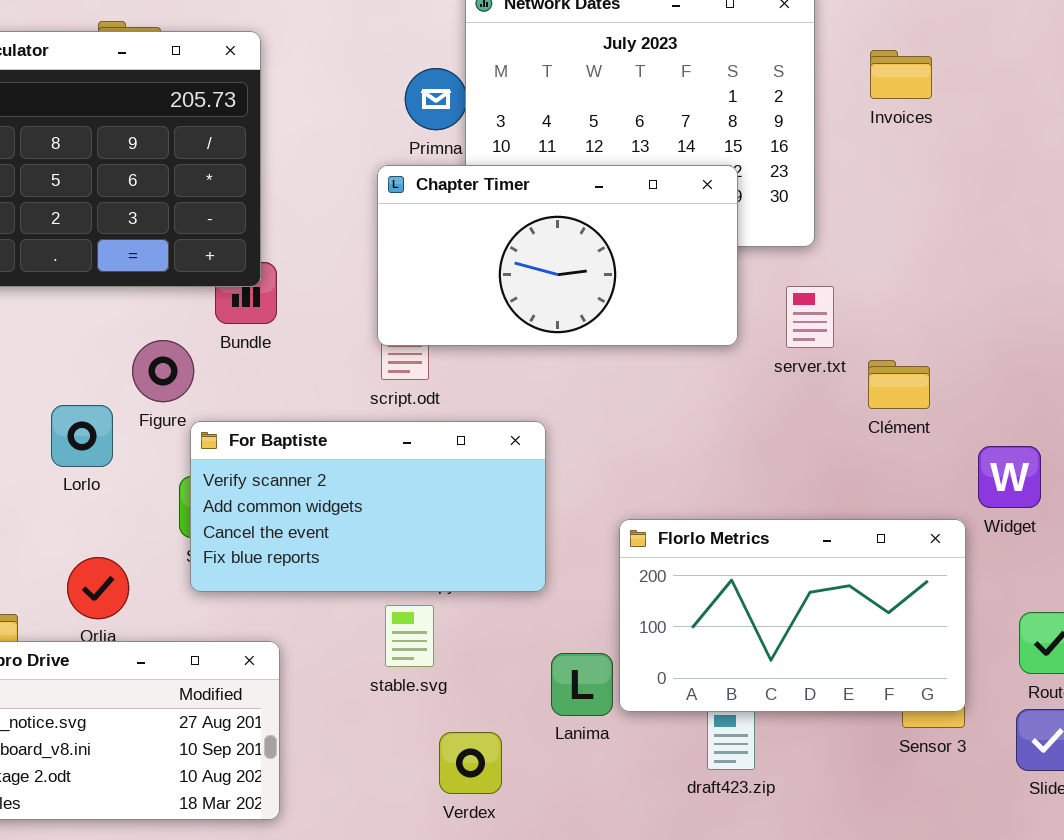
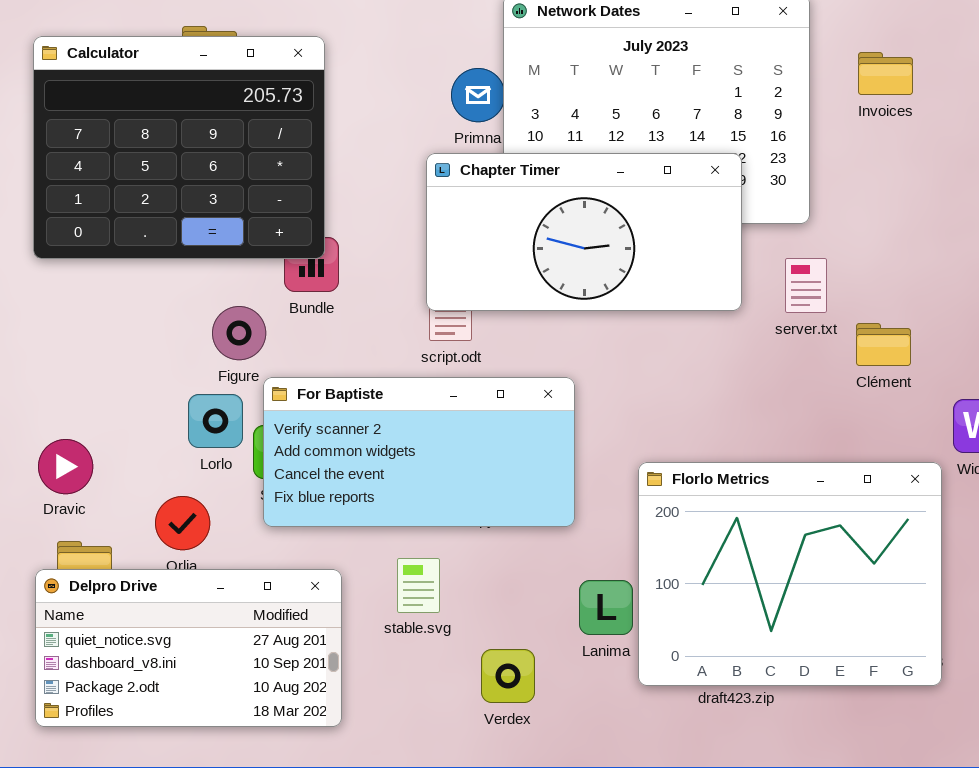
Lorlo: [51,405,113,467] -> [188,394,243,448], moved
Florlo Metrics: [619,519,966,712] -> [638,462,942,686], resized
stable.svg: [385,605,434,667] -> [397,558,440,613], moved

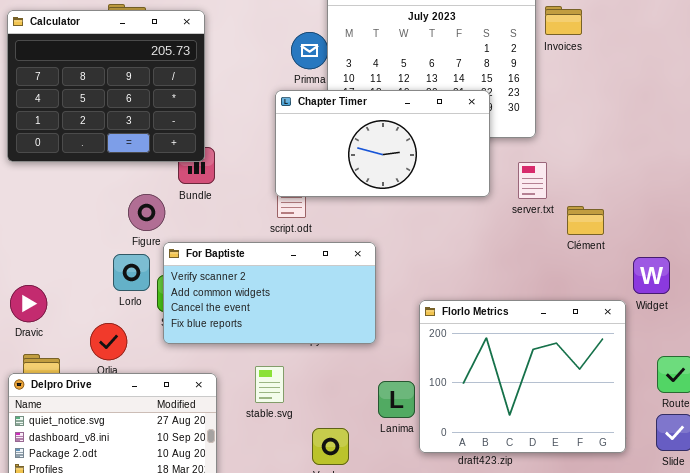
Invoices: [858,52,913,95] -> [545,6,582,35], moved

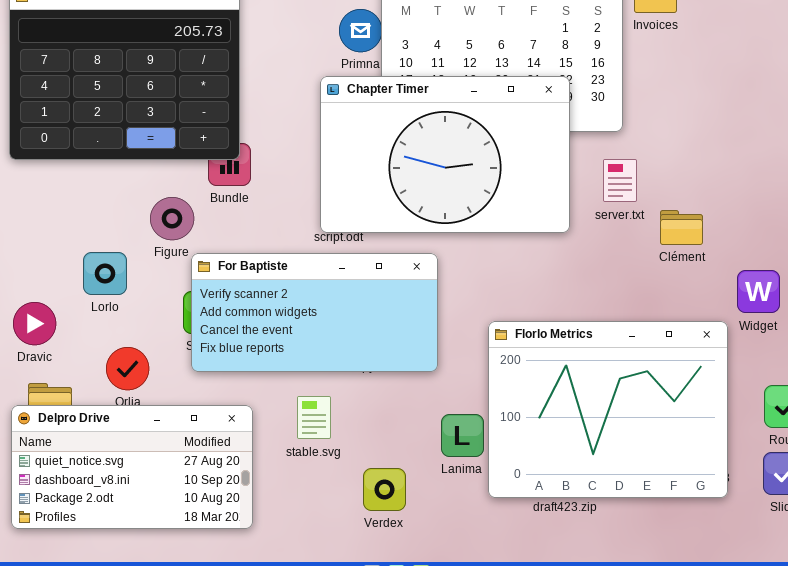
Chapter Timer: [275,90,490,197] -> [320,76,570,233], resized
Lorlo: [113,254,150,291] -> [83,252,127,295], moved

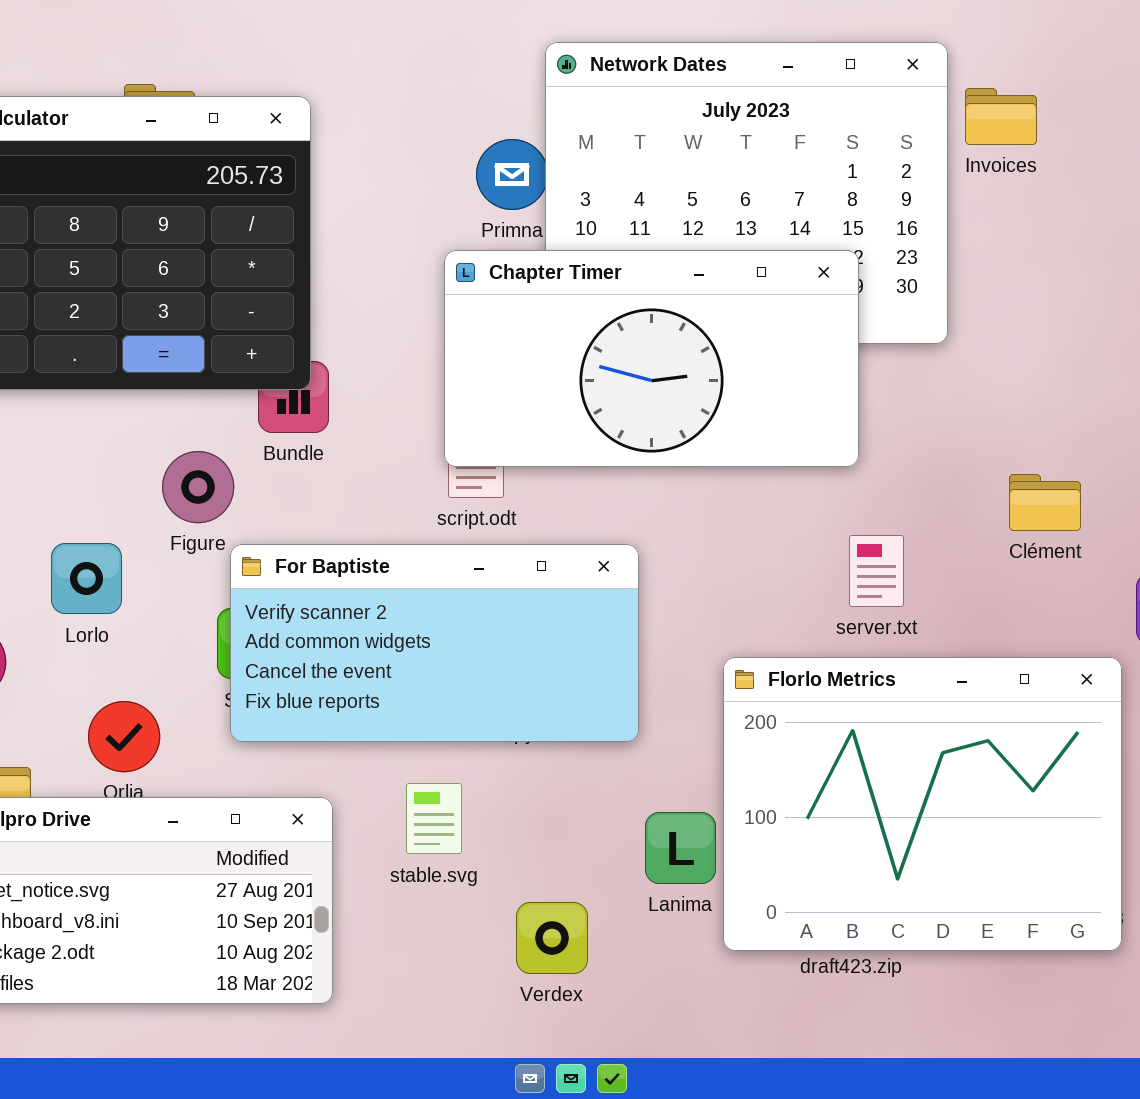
Chapter Timer: [320,76,570,233] -> [444,250,859,467], resized
server.txt: [603,159,637,202] -> [849,535,904,607], moved

